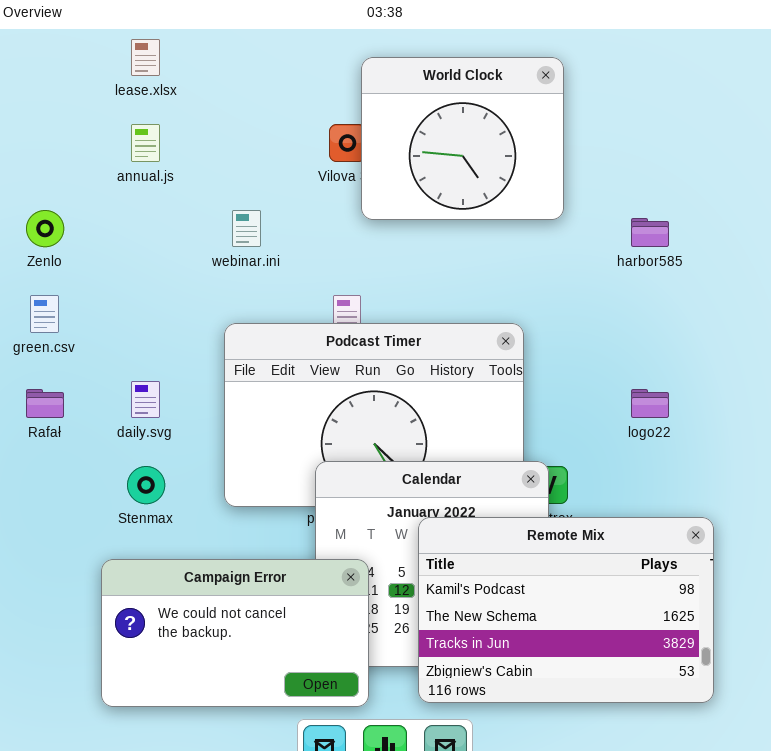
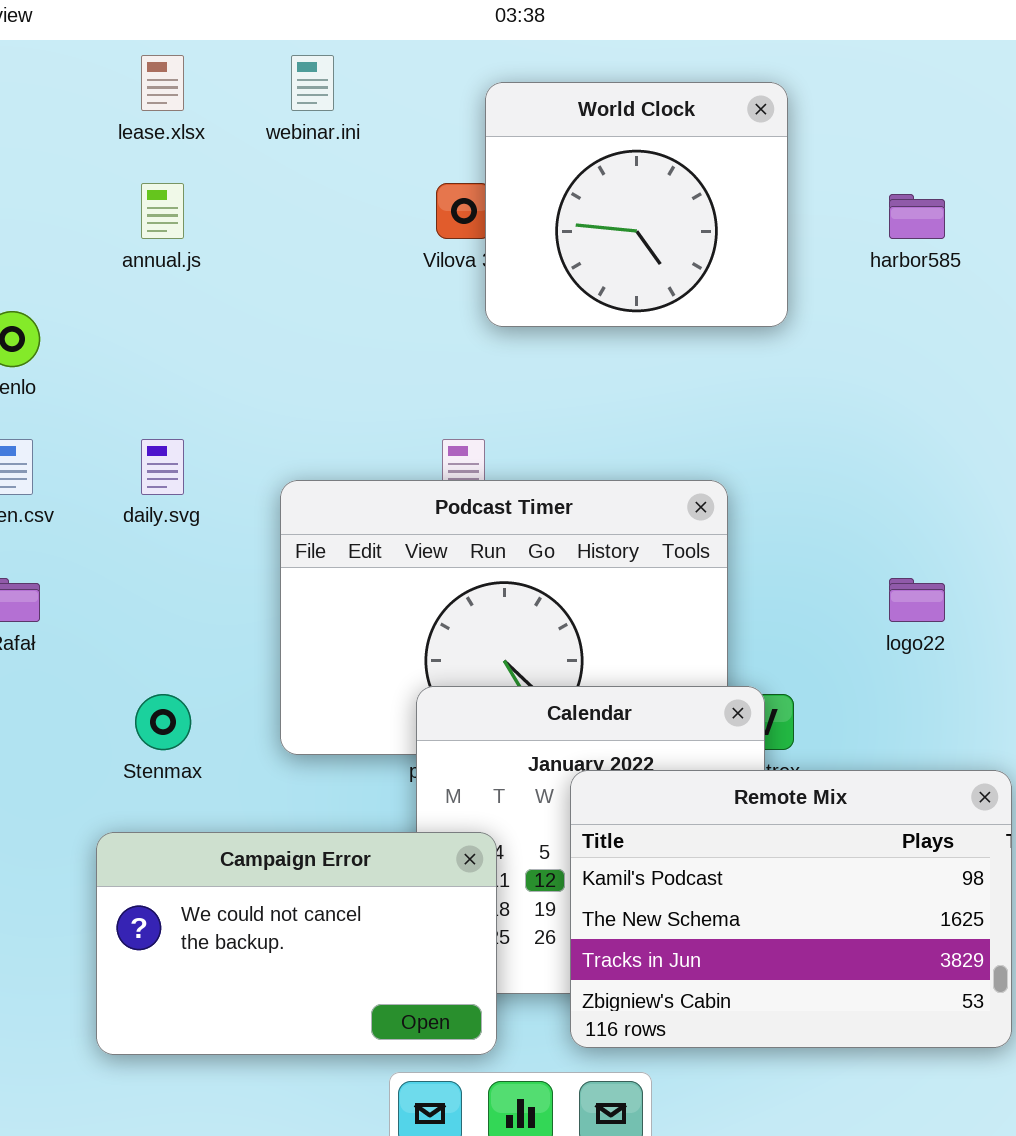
webinar.ini: [232,210,261,247] -> [291,55,334,111], moved
harbor585: [631,218,669,247] -> [889,194,945,239], moved
daily.svg: [131,381,160,418] -> [141,439,184,495], moved

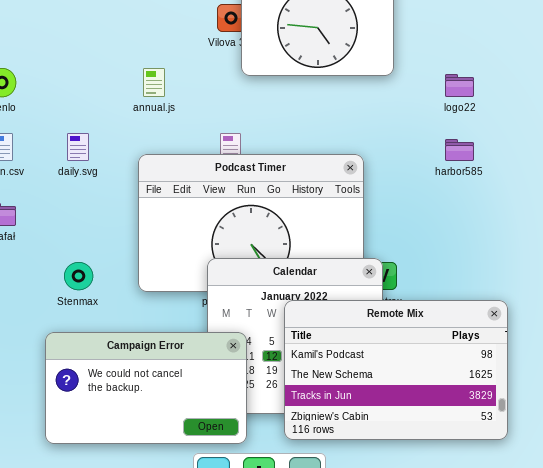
annual.js: [141,183,184,239] -> [143,68,165,97], moved
harbor585: [889,194,945,239] -> [445,139,474,161], moved
logo22: [889,578,945,622] -> [445,74,474,97], moved

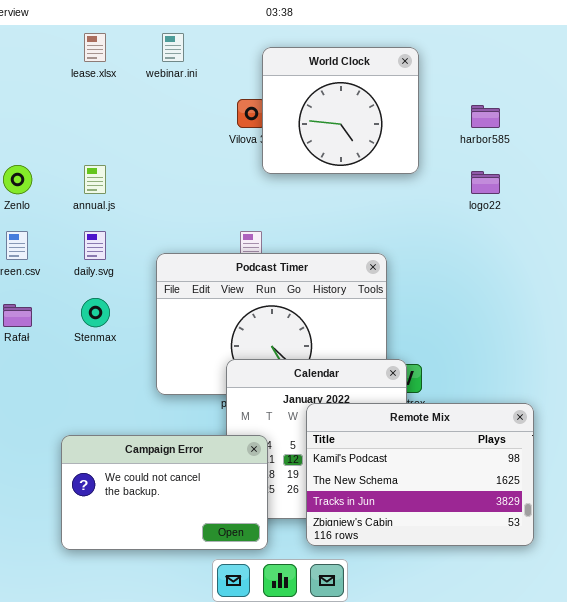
annual.js: [143,68,165,97] -> [84,165,106,194], moved
harbor585: [445,139,474,161] -> [471,105,500,128], moved
Stenmax: [64,262,93,290] -> [81,298,110,327], moved

